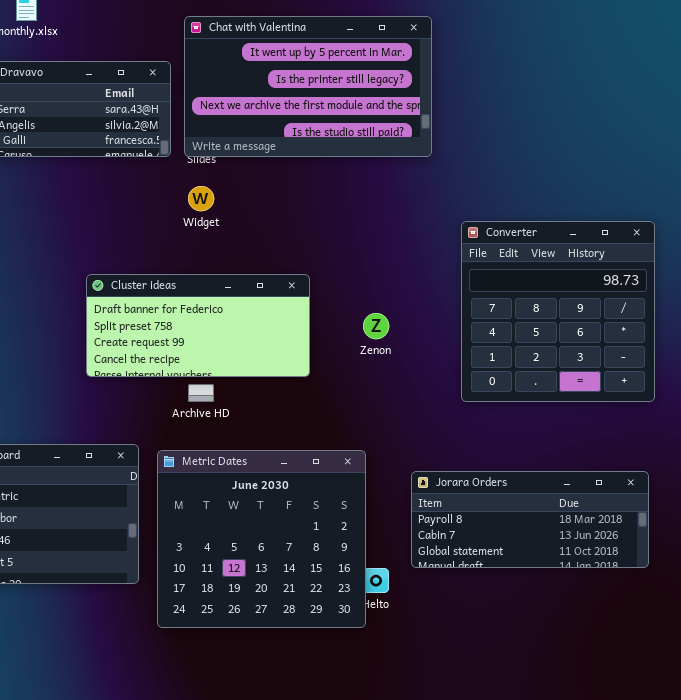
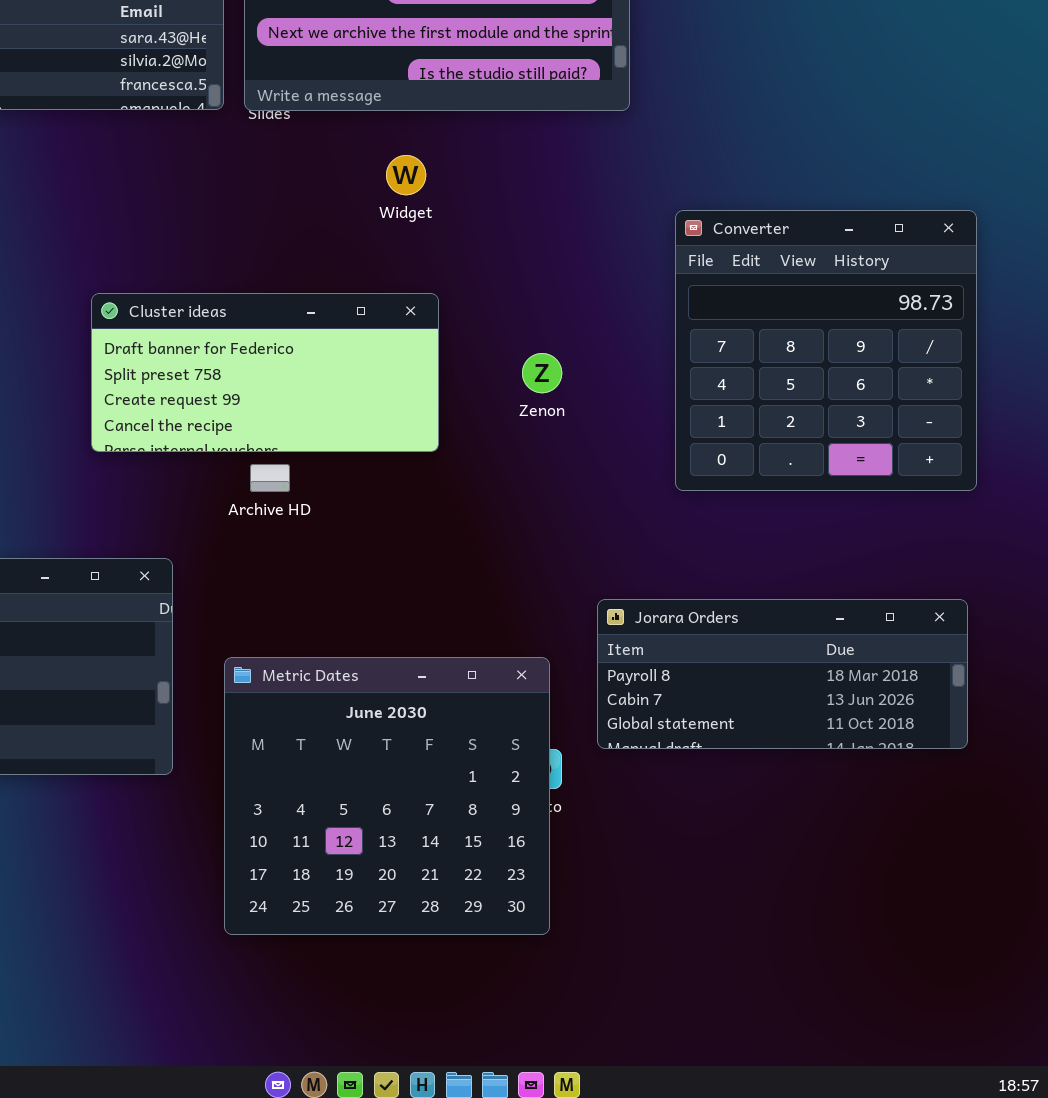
Widget: [188,186,214,211] -> [386,155,426,195], moved
Metric Dates: [157,450,366,628] -> [224,657,550,935], moved

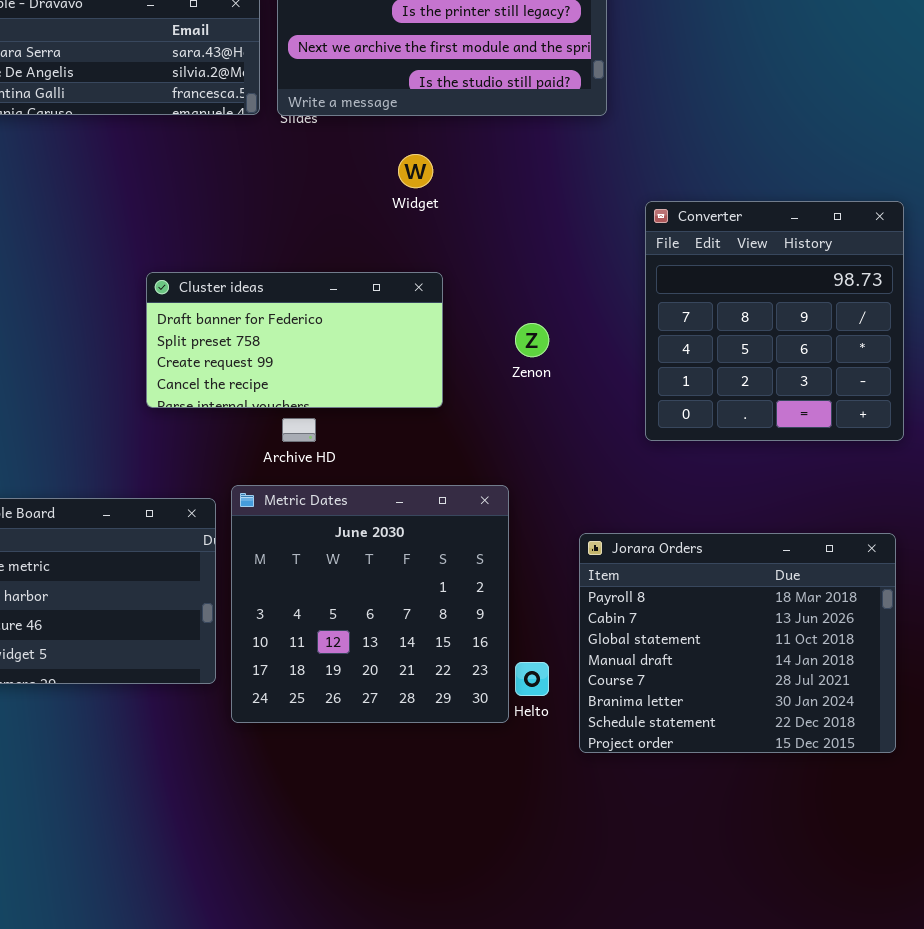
Jorara Orders: [597,599,968,749] -> [579,533,896,753], resized
Metric Dates: [224,657,550,935] -> [231,485,509,723], moved

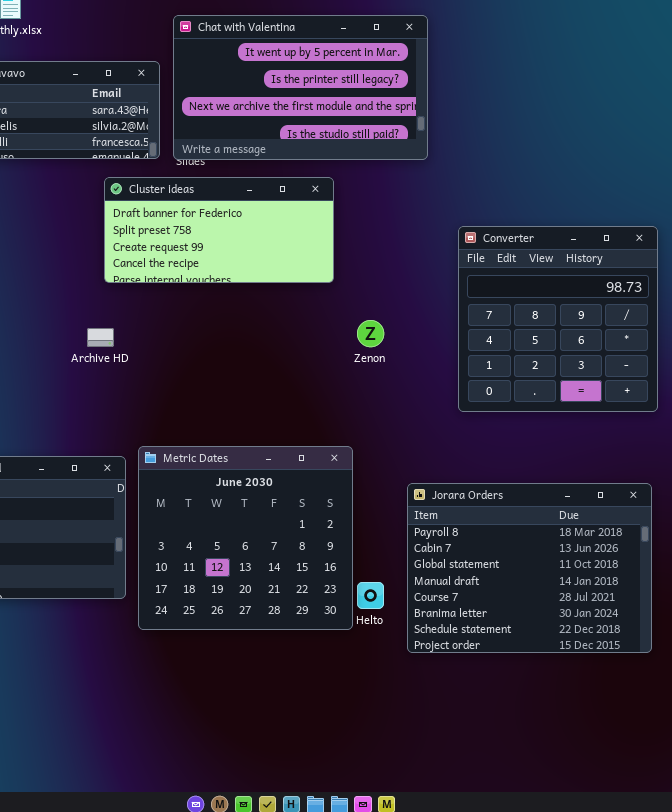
Cluster ideas: [146,272,443,408] -> [104,177,334,283], moved
Archive HD: [282,418,316,442] -> [87,328,114,347], moved

